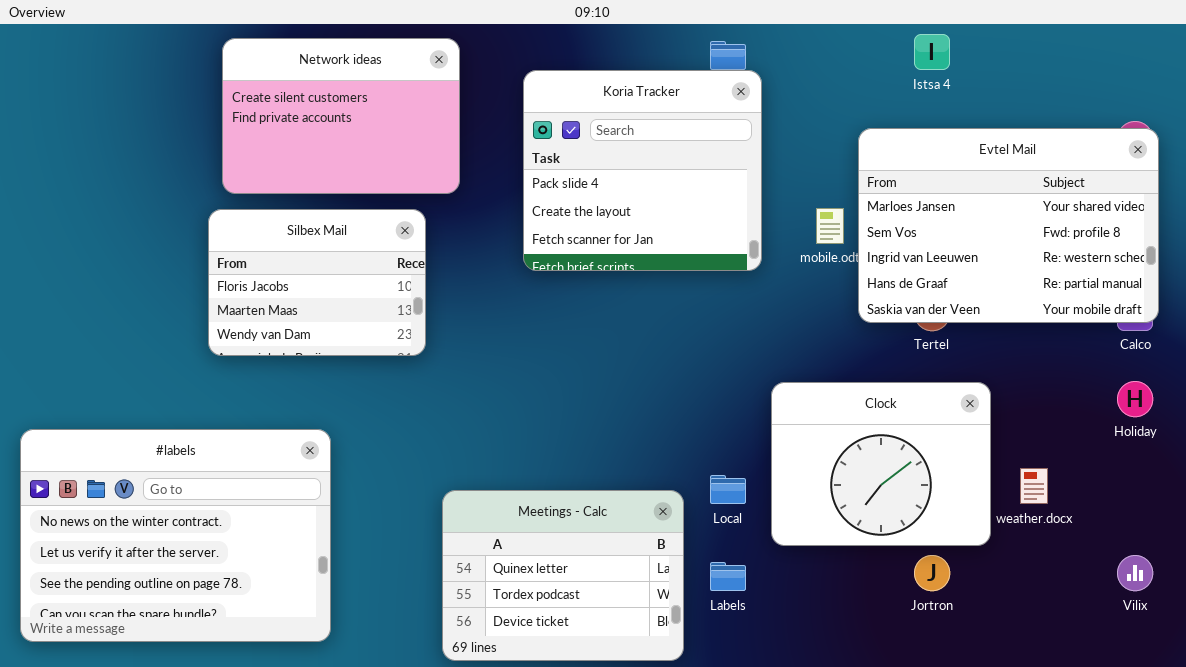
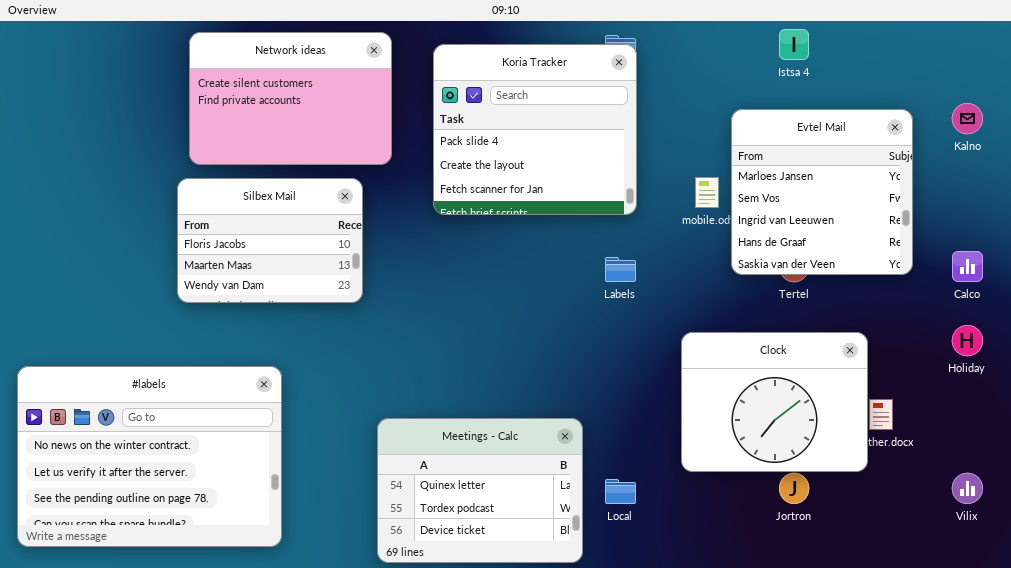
Koria Tracker: [523,70,762,271] -> [433,44,637,215], moved
Evtel Mail: [858,128,1159,323] -> [731,109,913,275], resized
Clock: [771,382,991,546] -> [681,332,868,472], moved
Local: [710,475,746,504] -> [605,479,636,504], moved
Labels: [710,562,746,591] -> [605,257,636,282], moved

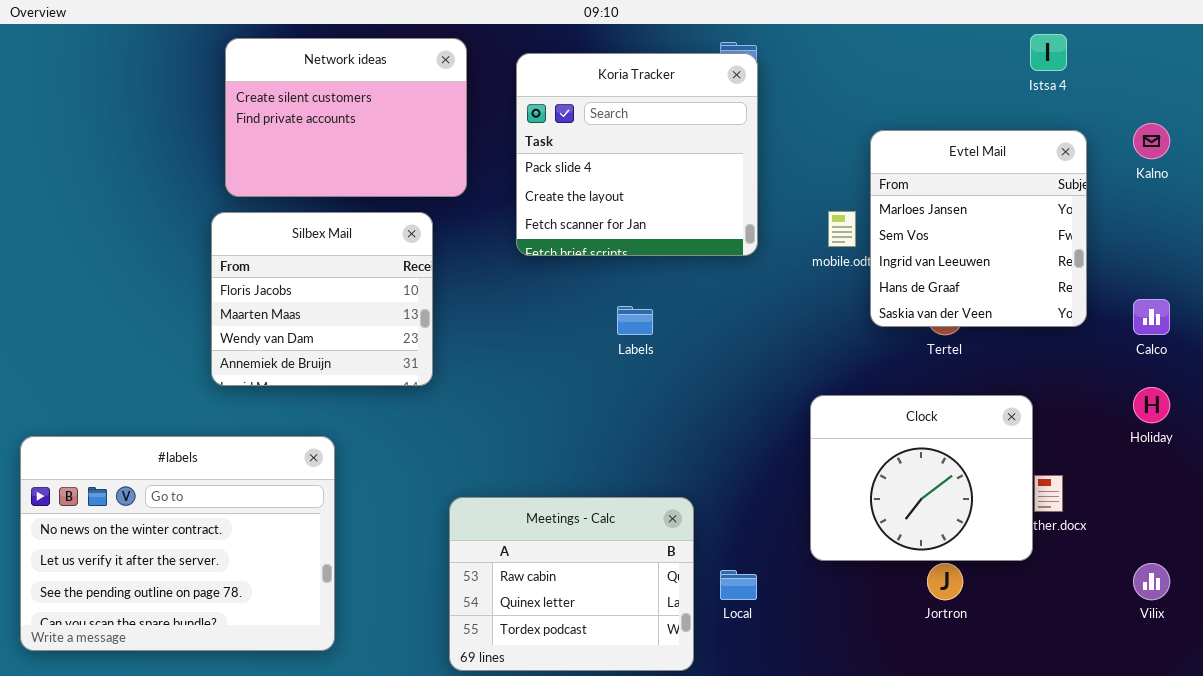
Istsa 4: [779,29,809,60] -> [1030,34,1067,71], moved
Silbex Mail: [177,178,363,303] -> [211,212,433,386], resized
Labels: [605,257,636,282] -> [617,306,653,335], moved
Meetings - Calc: [377,418,583,563] -> [449,497,694,671], scrolled up 1 row

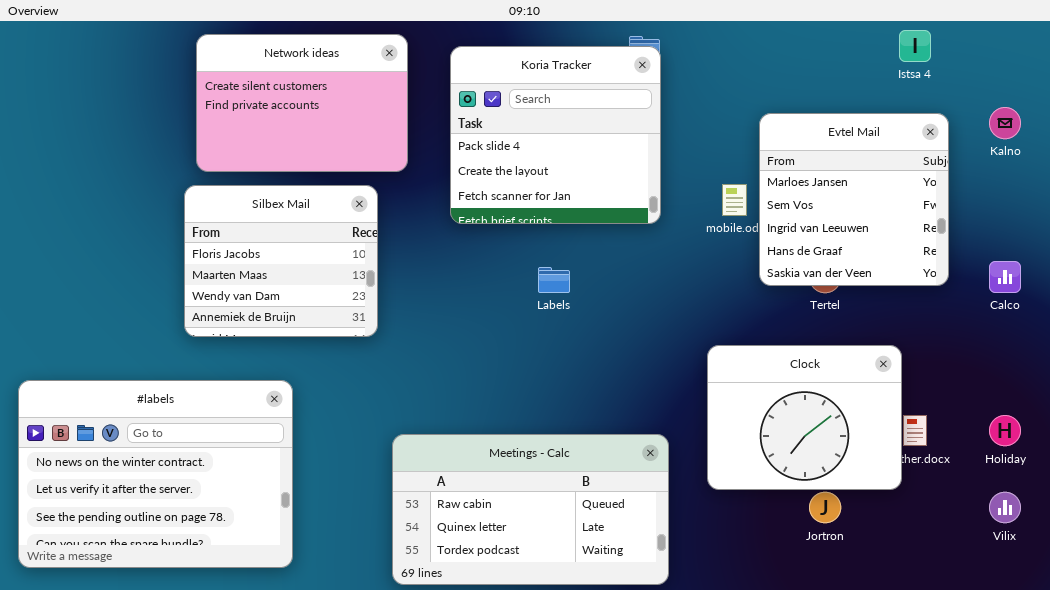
Holiday: [1133,387,1170,423] -> [989,415,1021,446], moved
Meetings - Calc: [449,497,694,671] -> [392,434,669,585], resized

